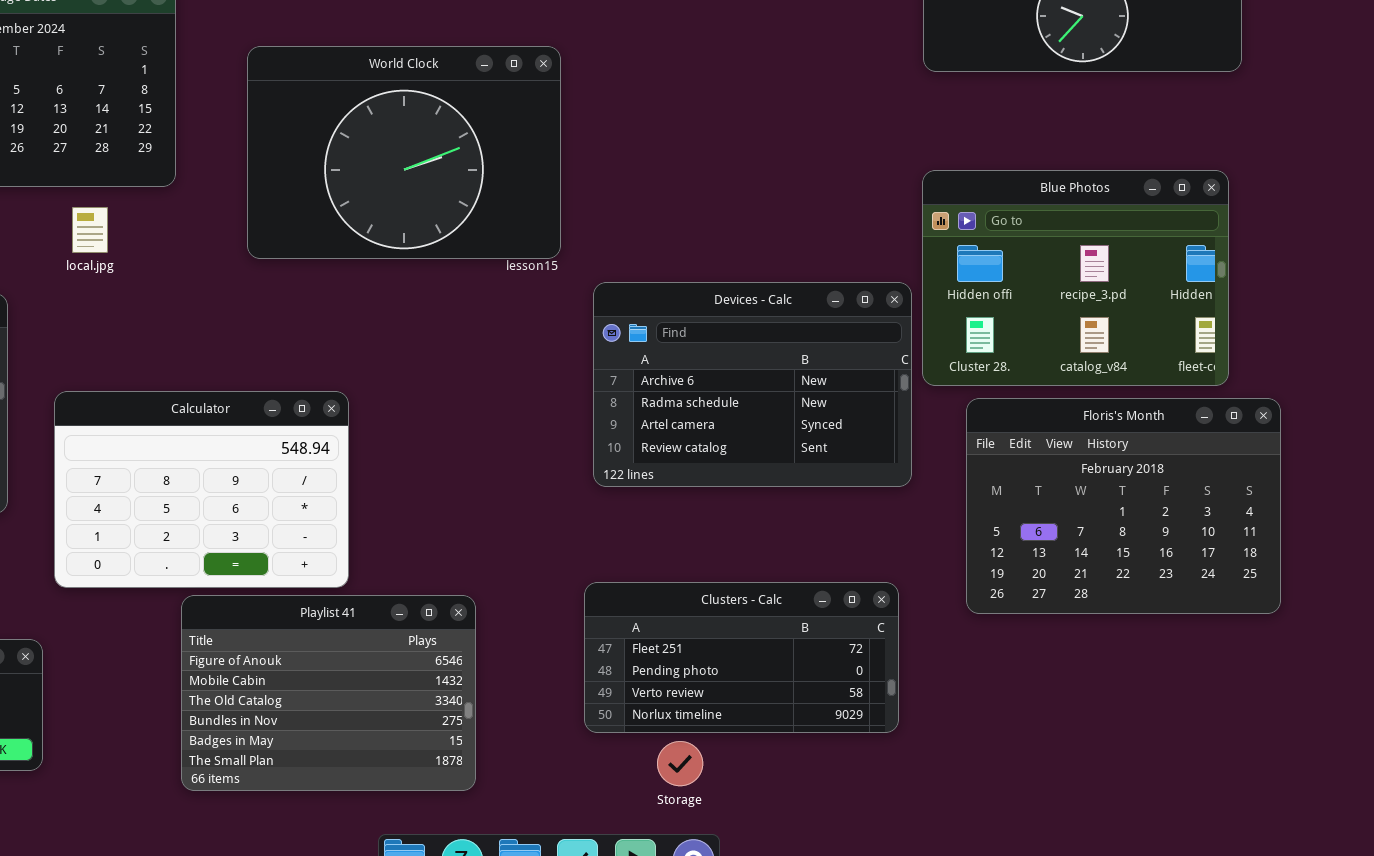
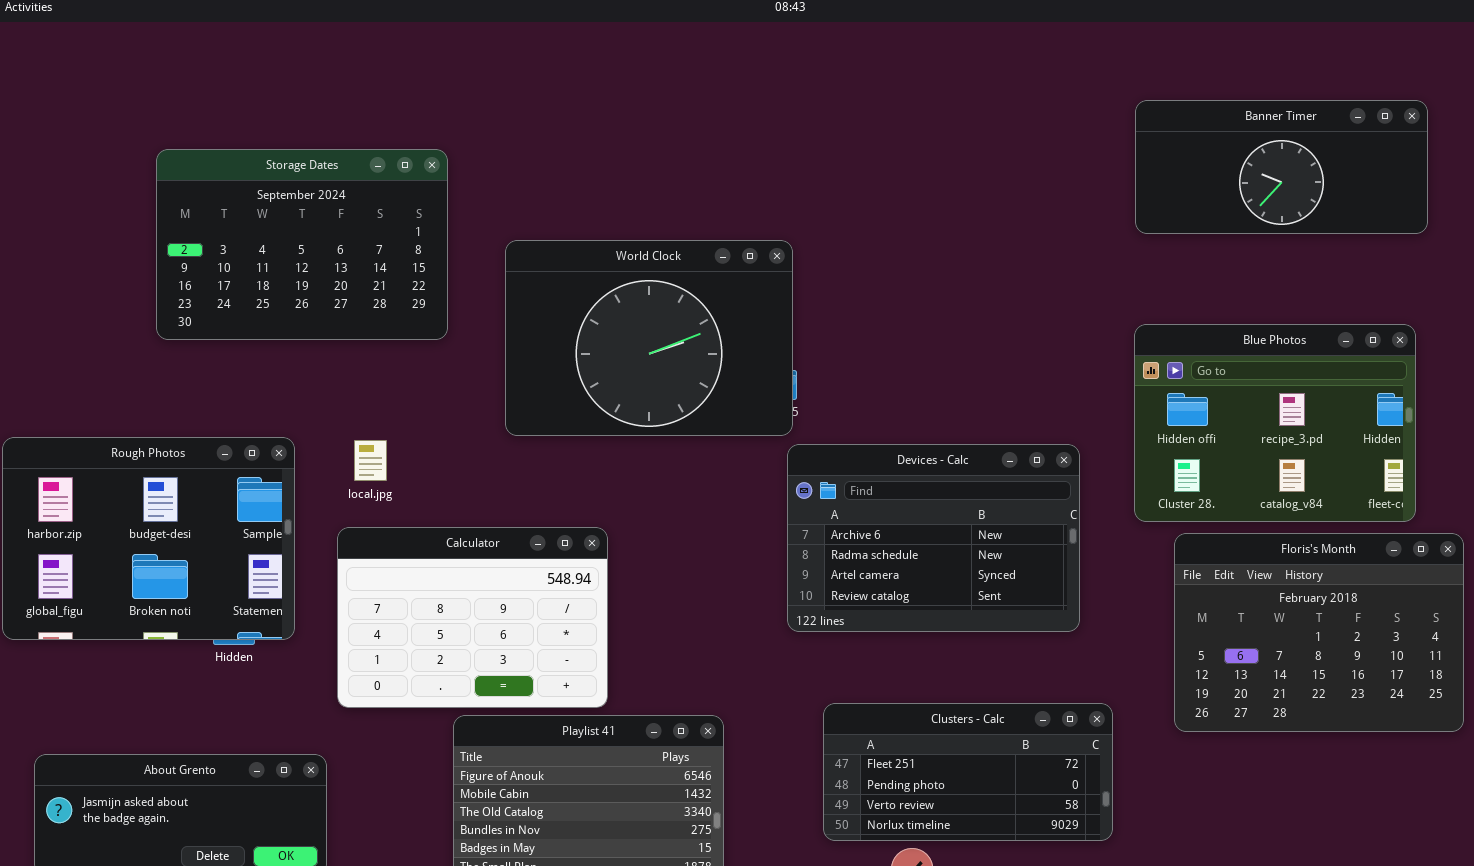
World Clock: [247,46,561,259] -> [505,240,793,436], moved
local.jpg: [72,207,108,253] -> [354,440,387,481], moved
Devices - Calc: [593,282,912,487] -> [787,444,1080,632], moved

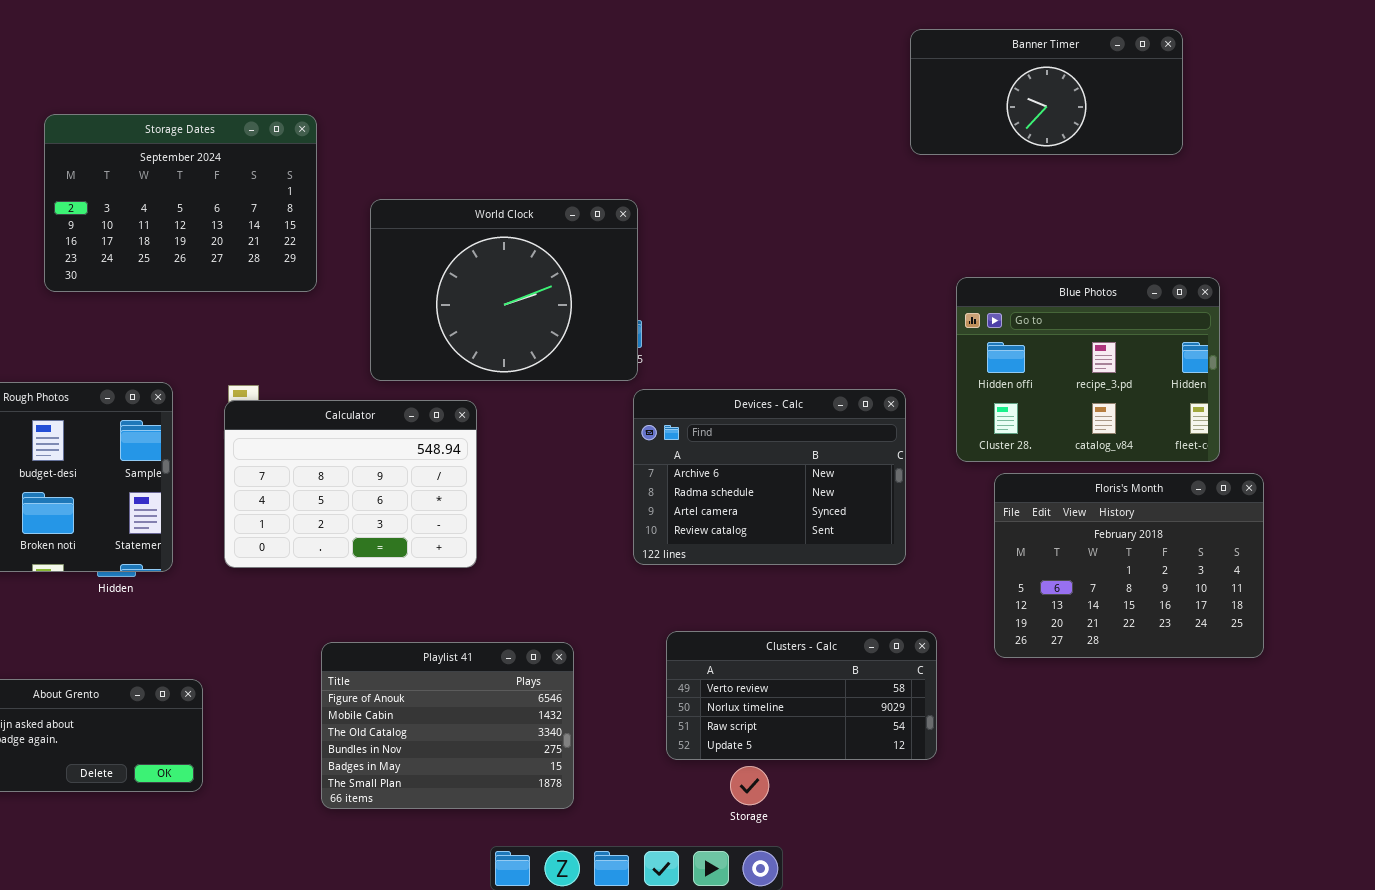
Banner Timer: [1135,100,1428,234] -> [910,29,1183,155], moved
Calculator: [337,527,608,708] -> [224,400,477,568], moved
Clusters - Calc: [823,703,1113,841] -> [666,631,937,760], scrolled down 2 rows

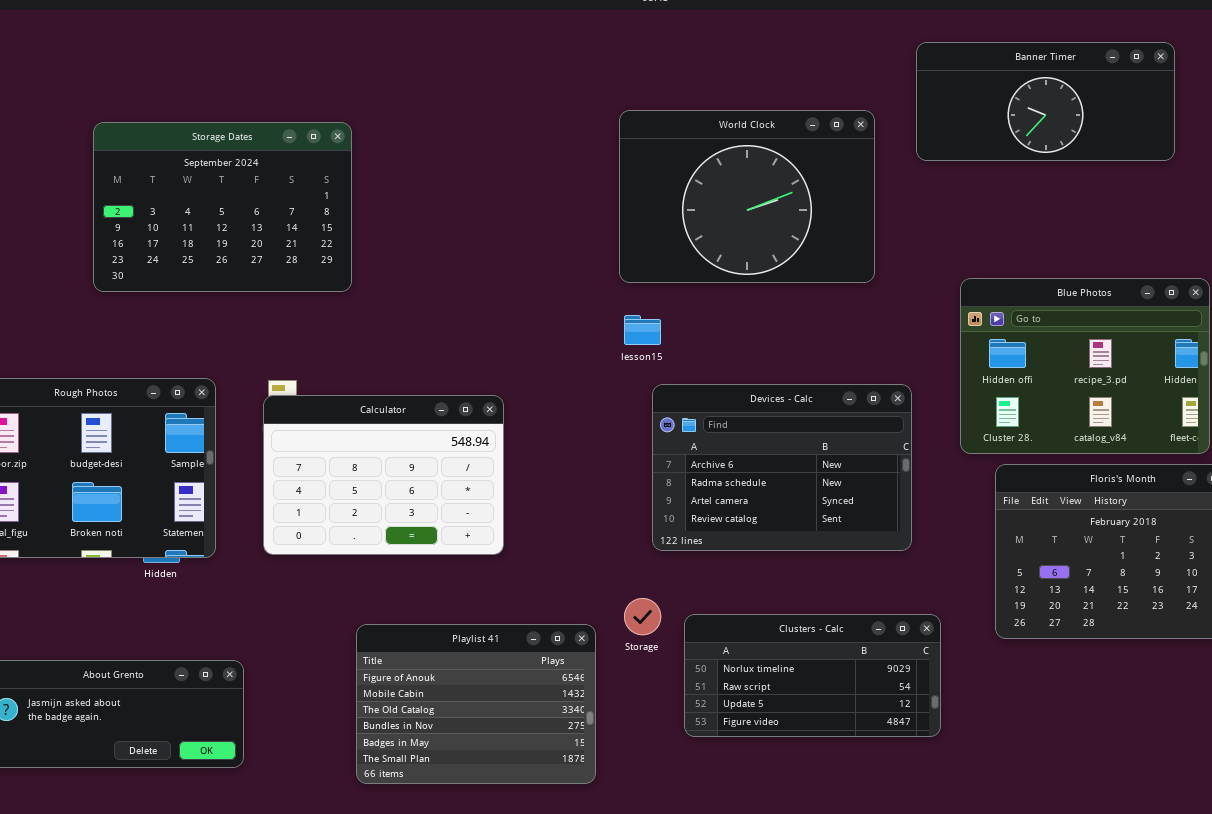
World Clock: [370,199,638,381] -> [619,110,875,283], moved
Clusters - Calc: [666,631,937,760] -> [684,614,941,737], scrolled down 1 row
Storage: [730,766,769,805] -> [624,598,661,635], moved

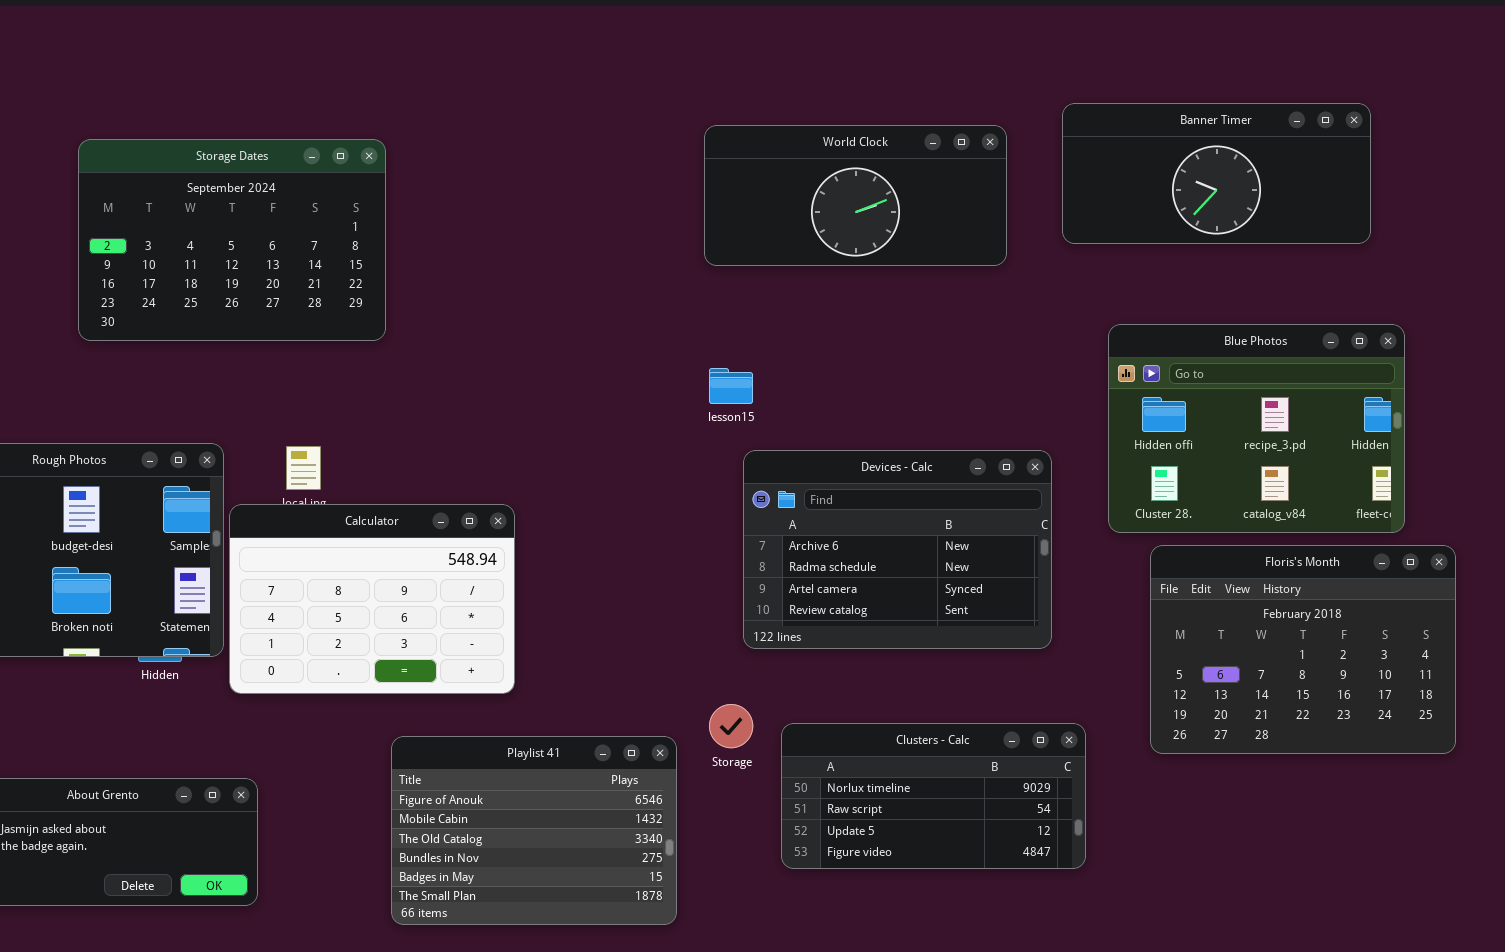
Banner Timer: [916,42,1175,161] -> [1062,103,1371,244], moved
World Clock: [619,110,875,283] -> [704,125,1007,266], resized
Calculator: [263,395,504,555] -> [229,504,515,694], moved

